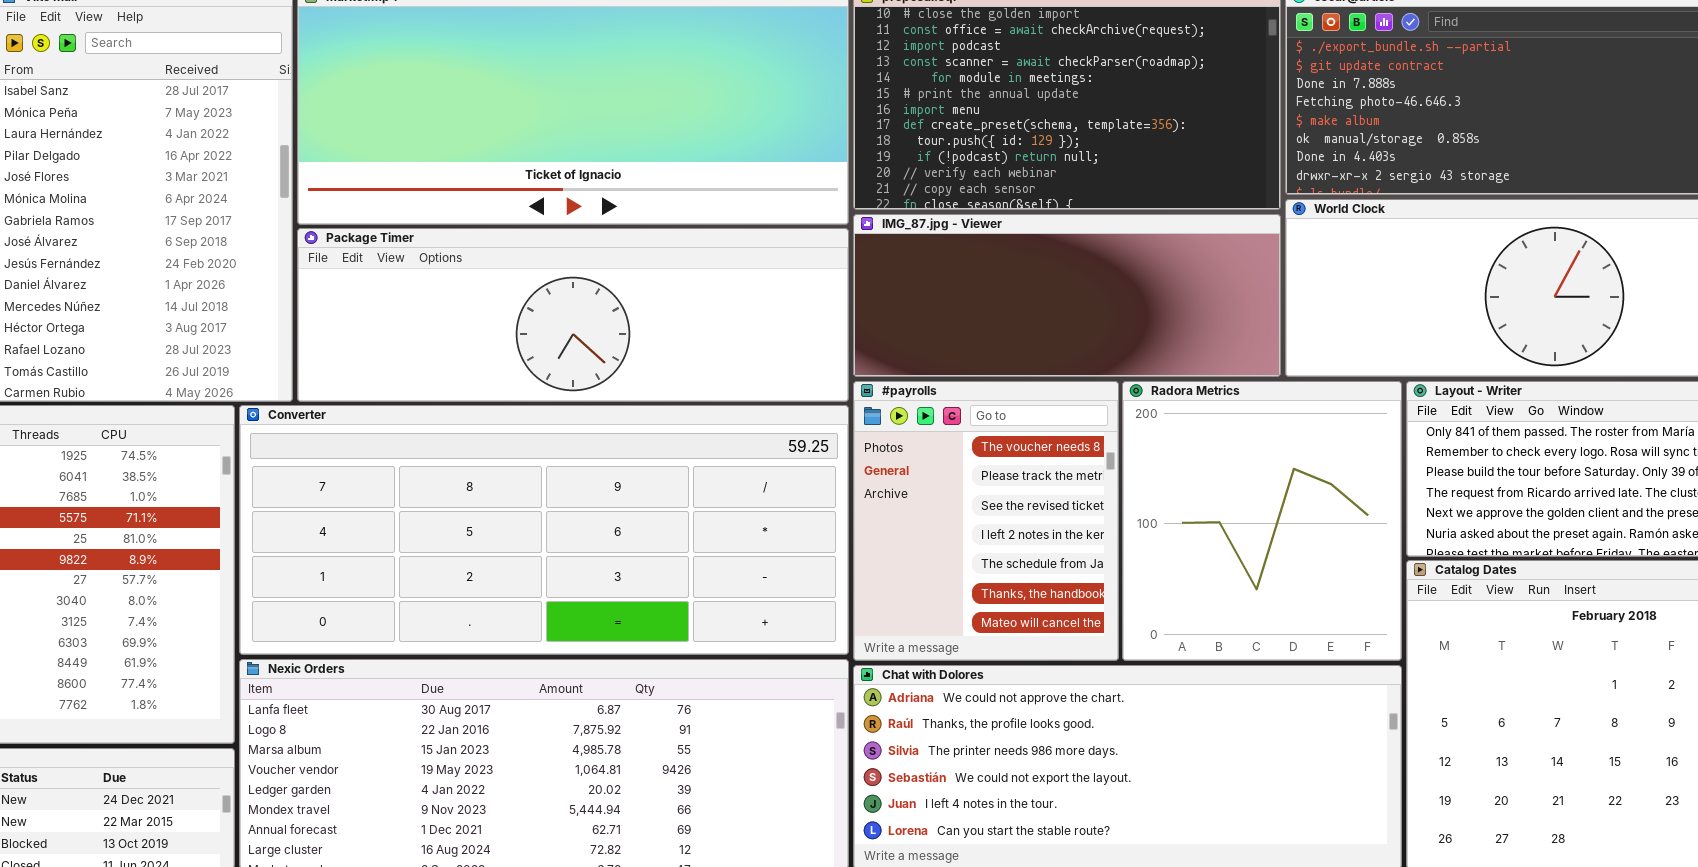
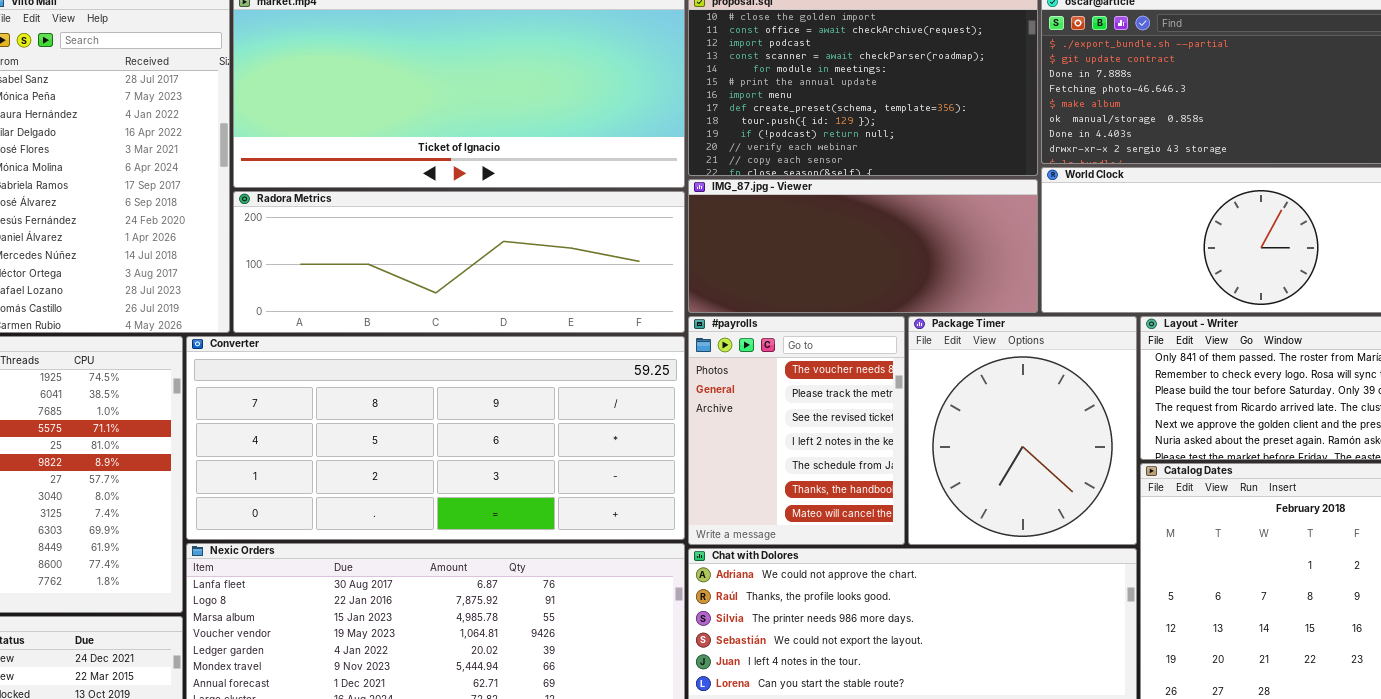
Package Timer: [297,228,849,402] -> [908,316,1137,545], moved, resized
Radora Metrics: [1122,381,1402,661] -> [233,191,685,333], moved, resized

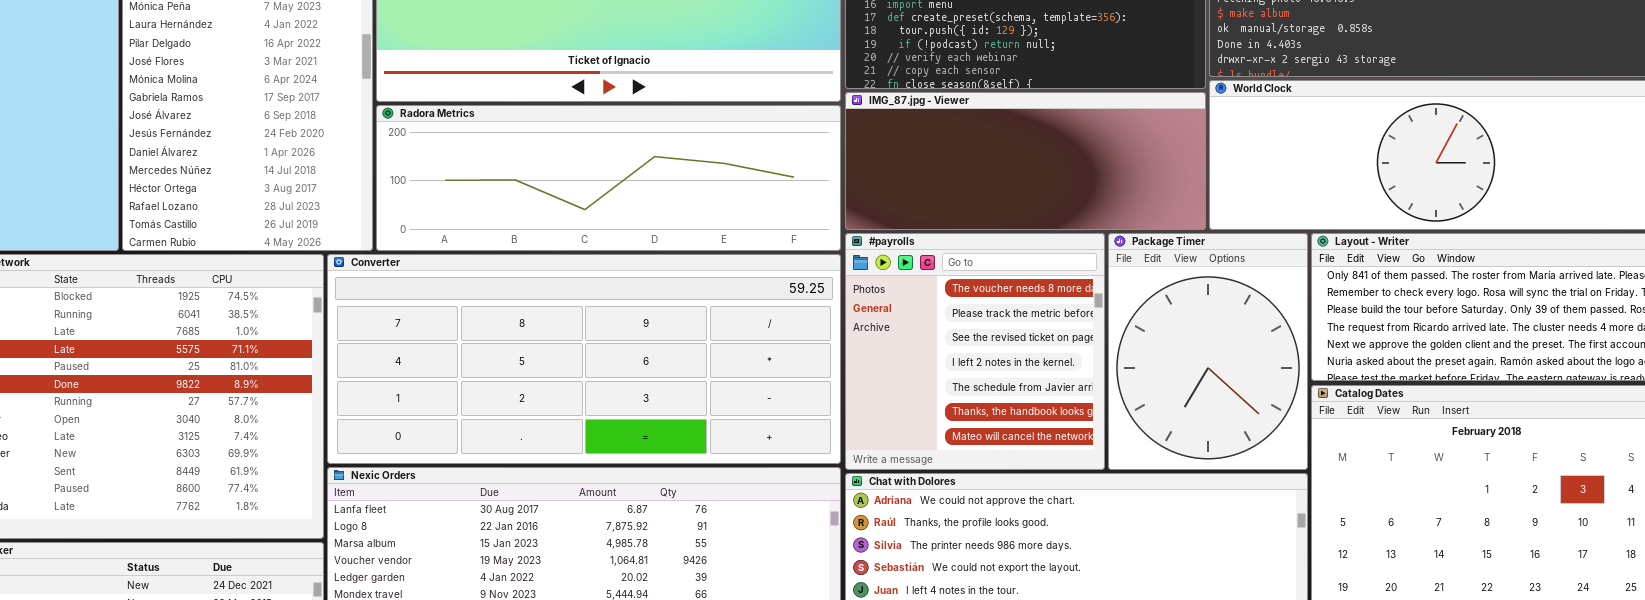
#payrolls: [688,316,905,545] -> [845,233,1105,470], resized
Package Timer: [908,316,1137,545] -> [1108,233,1308,470], resized

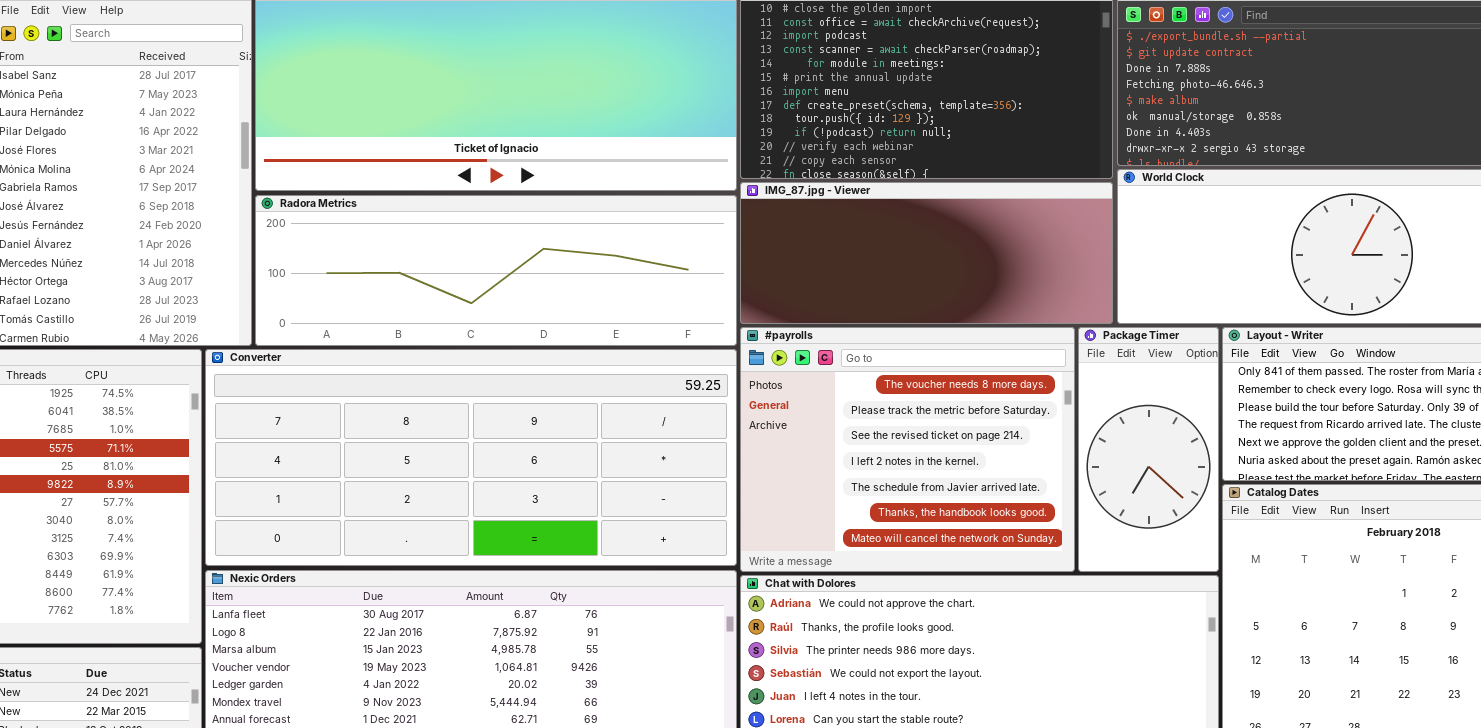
#payrolls: [845,233,1105,470] -> [740,327,1075,572], resized
Package Timer: [1108,233,1308,470] -> [1078,327,1219,572], resized

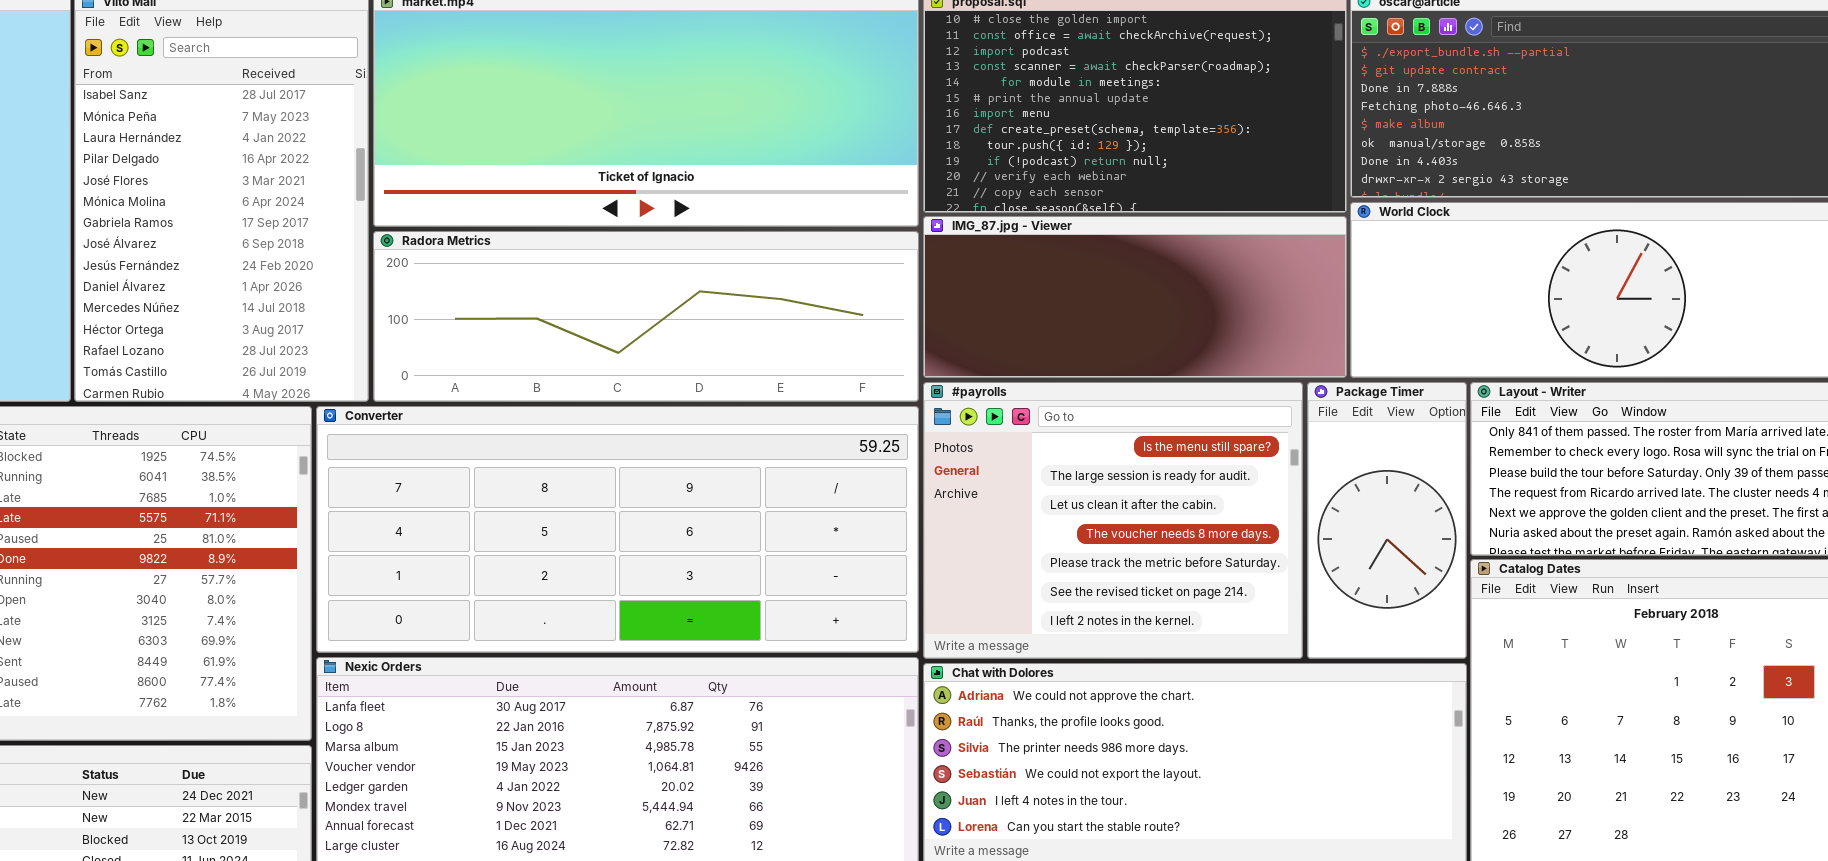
#payrolls: [740,327,1075,572] -> [923,382,1303,659], scrolled up 3 rows

